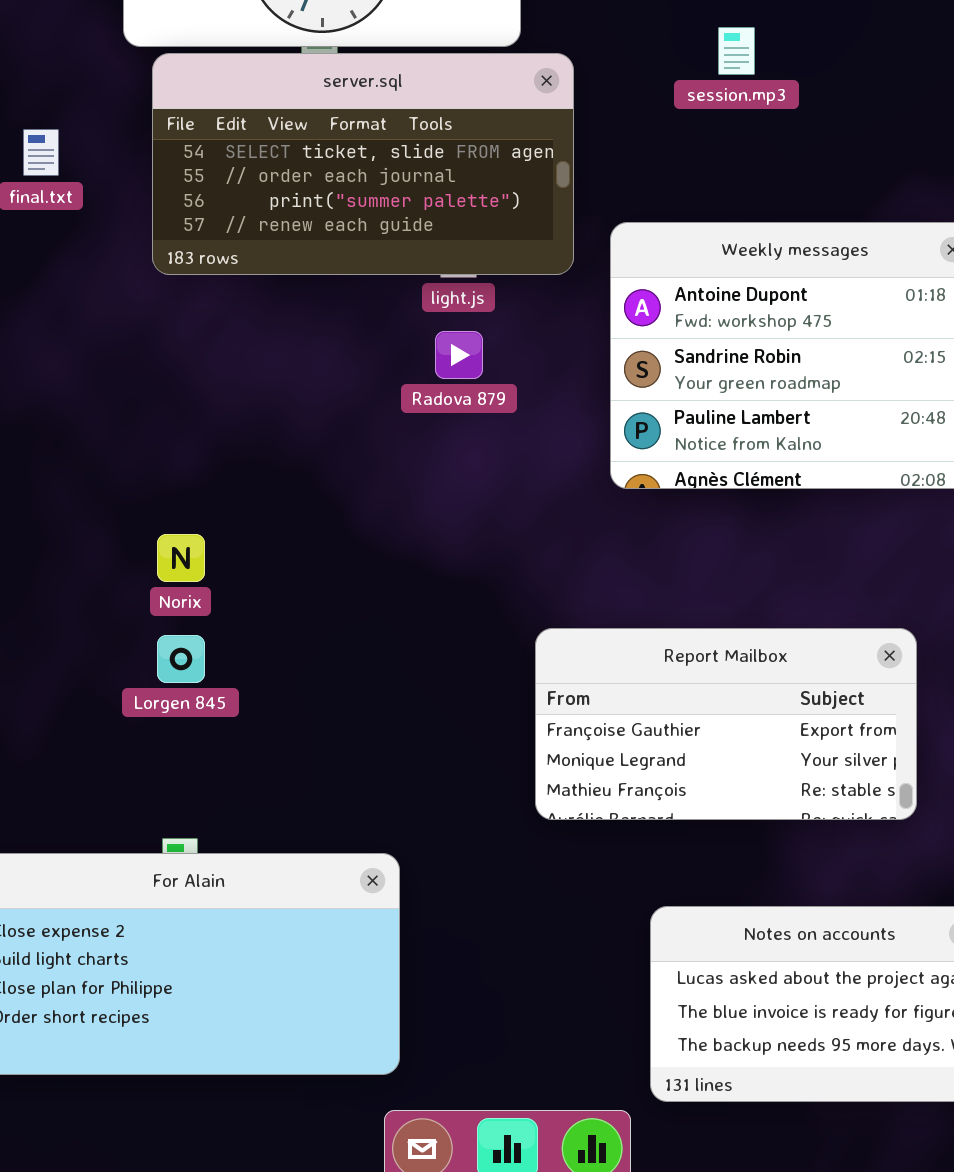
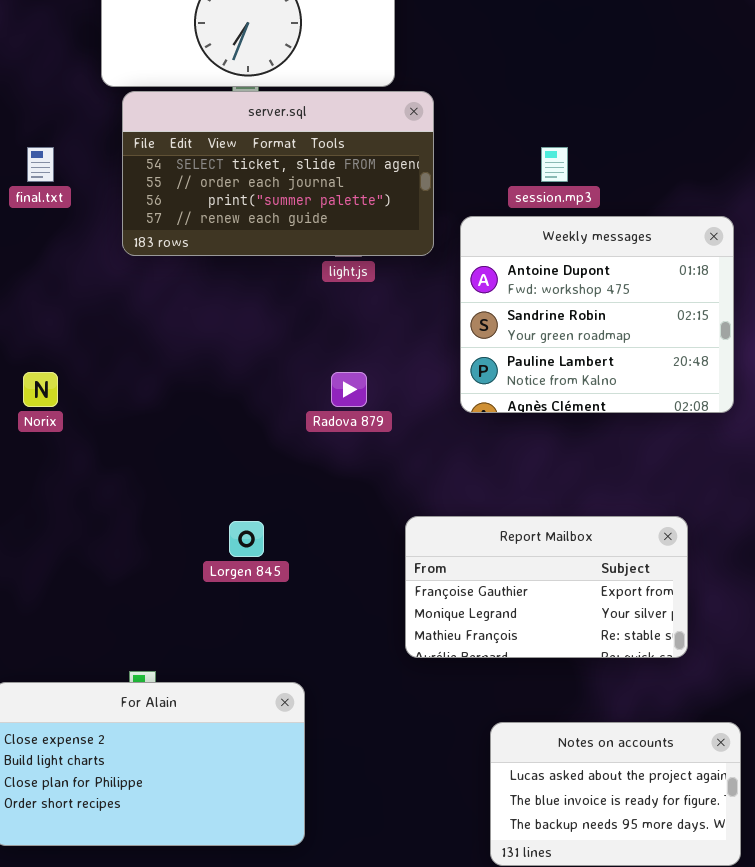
session.mp3: [718,27,755,75] -> [541,147,568,182], moved
Radova 879: [435,331,483,379] -> [331,372,367,407], moved
Norix: [157,534,205,582] -> [23,372,58,407], moved
Lorgen 845: [157,635,205,683] -> [229,521,264,557], moved

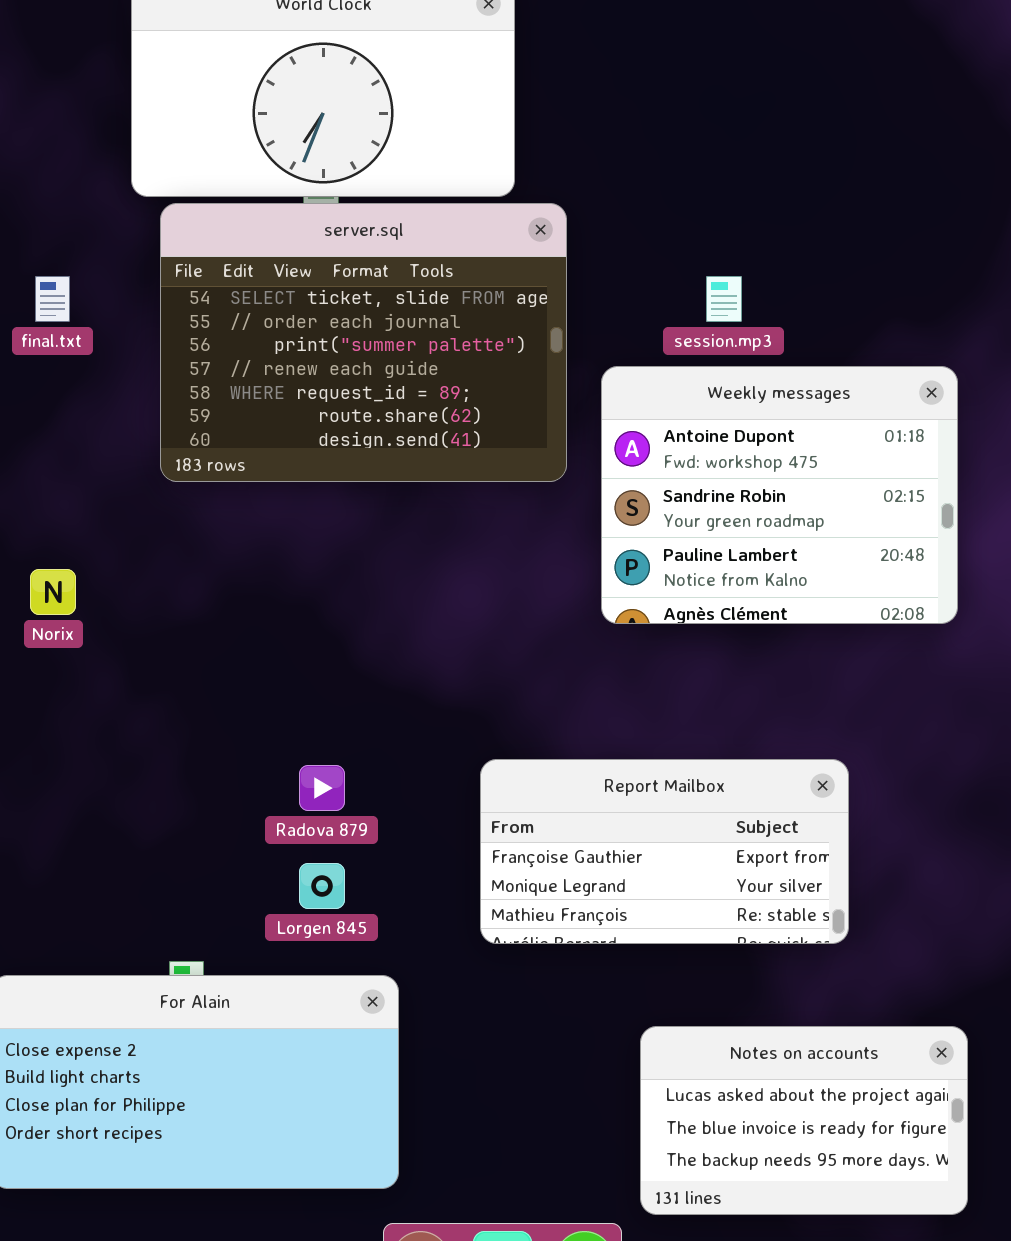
server.sql: [122,91,434,256] -> [160,203,567,482], resized
Radova 879: [331,372,367,407] -> [299,765,345,811], moved
Report Mailbox: [405,516,688,658] -> [480,759,849,944], moved
Lorgen 845: [229,521,264,557] -> [299,863,345,909], moved

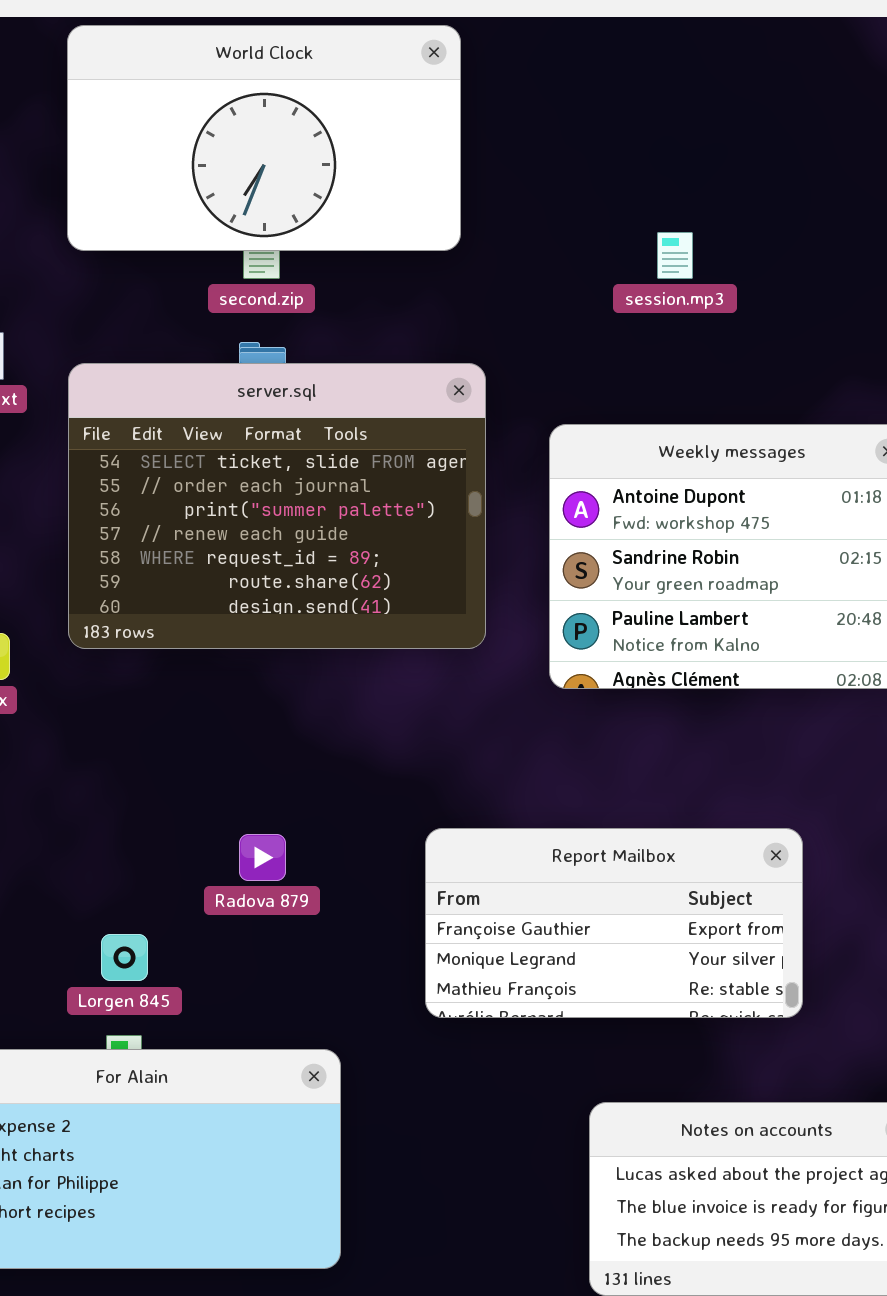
server.sql: [160,203,567,482] -> [68,363,486,649], moved
session.mp3: [706,276,742,322] -> [657,232,693,279], moved
Lorgen 845: [299,863,345,909] -> [101,934,148,981], moved

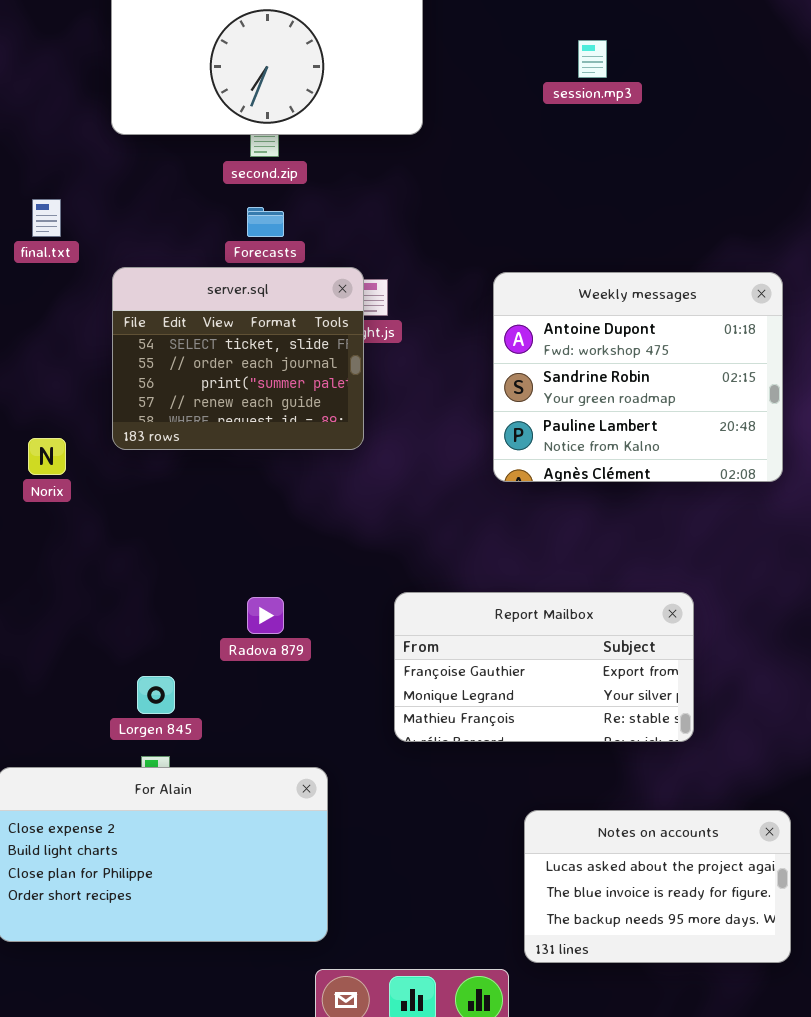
session.mp3: [657,232,693,279] -> [578,40,607,78], moved
server.sql: [68,363,486,649] -> [112,267,364,450], resized

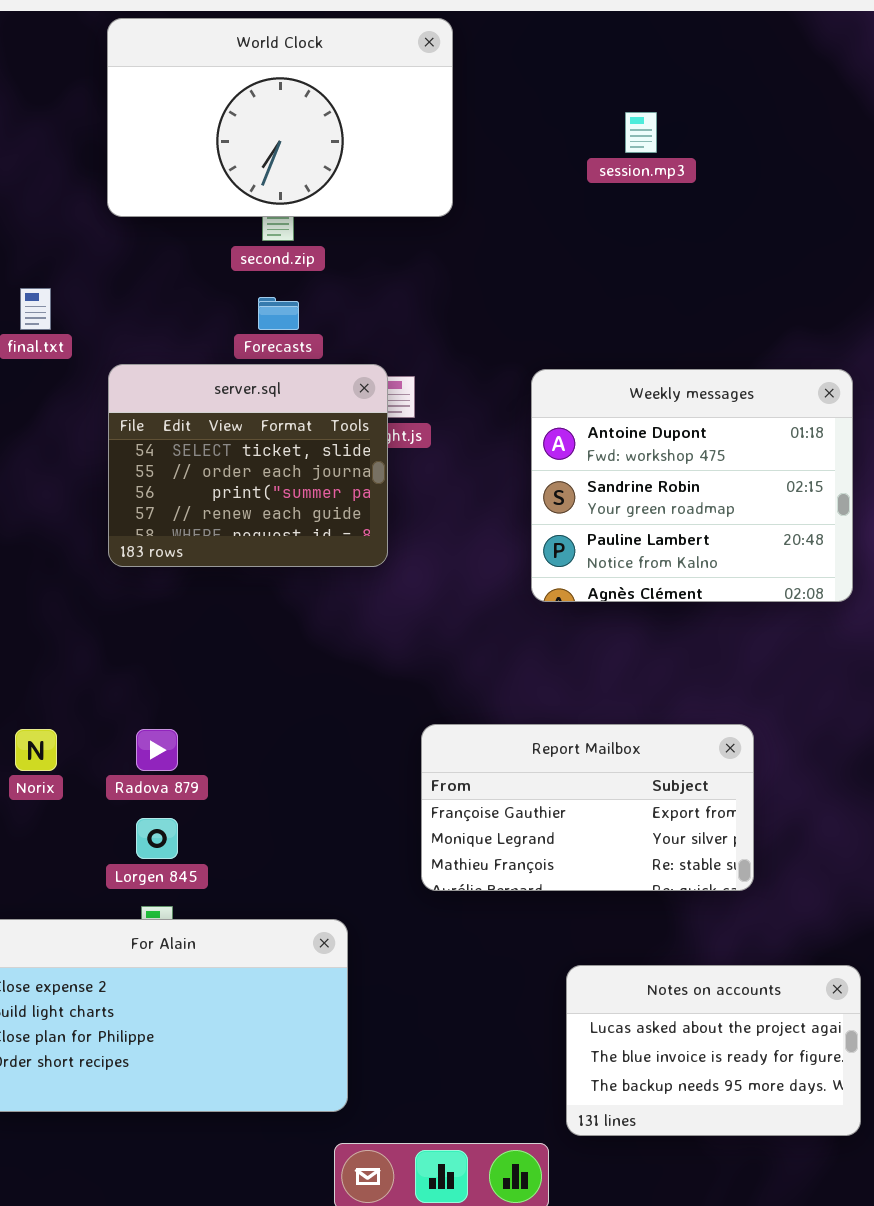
Norix: [28,438,66,475] -> [15,729,57,771], moved
Radova 879: [247,597,284,634] -> [136,729,178,771], moved

